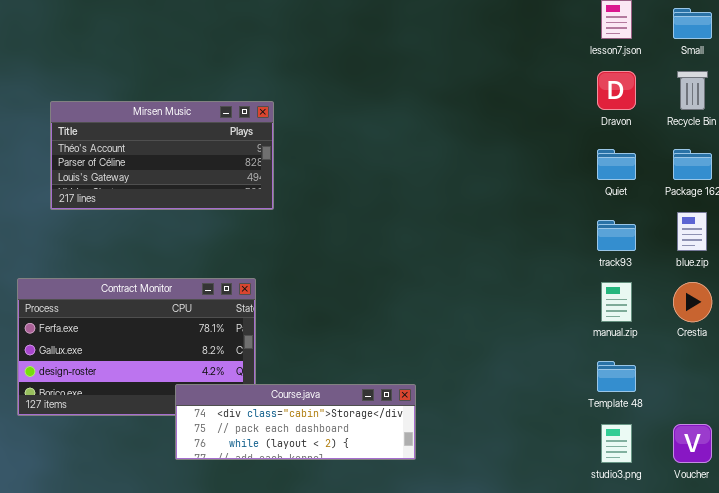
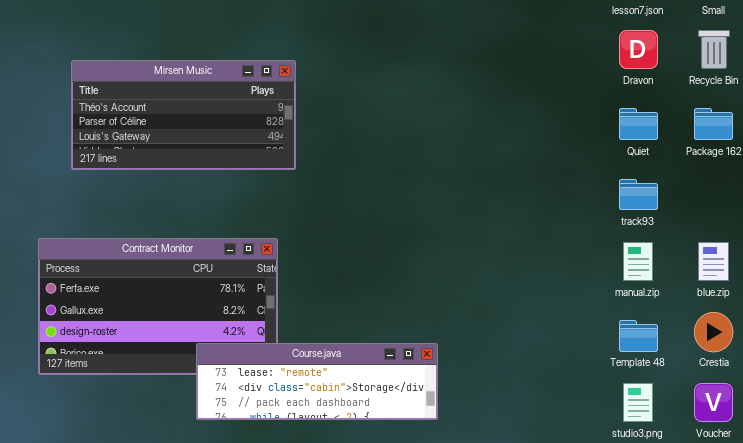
blue.zip: [677,212,707,251] -> [698,242,729,281], moved
Crestia: [673,282,712,322] -> [694,312,733,352], moved
Course.java: [175,384,416,460] -> [196,343,438,420], scrolled up 1 row

